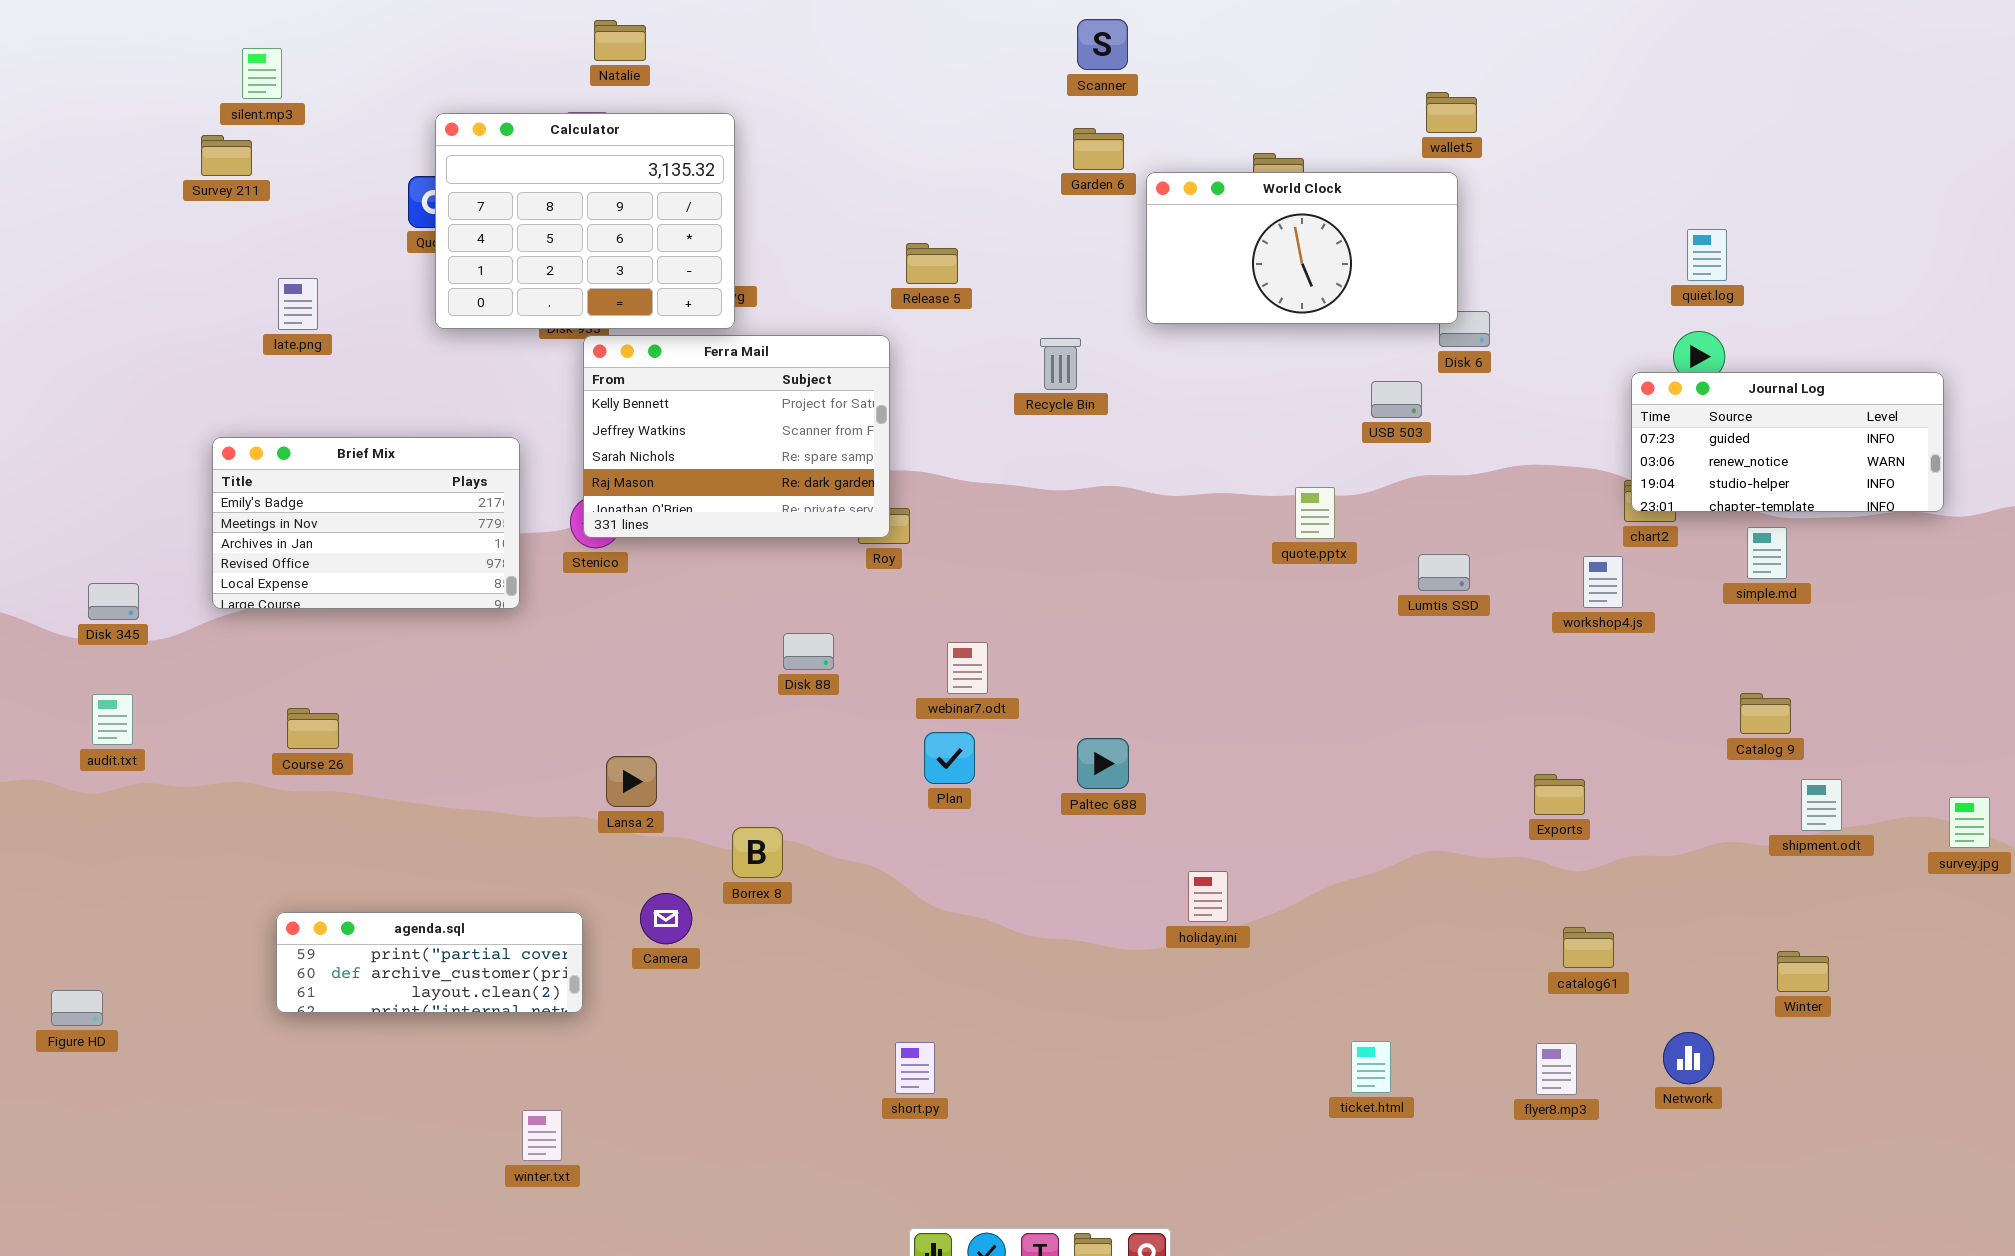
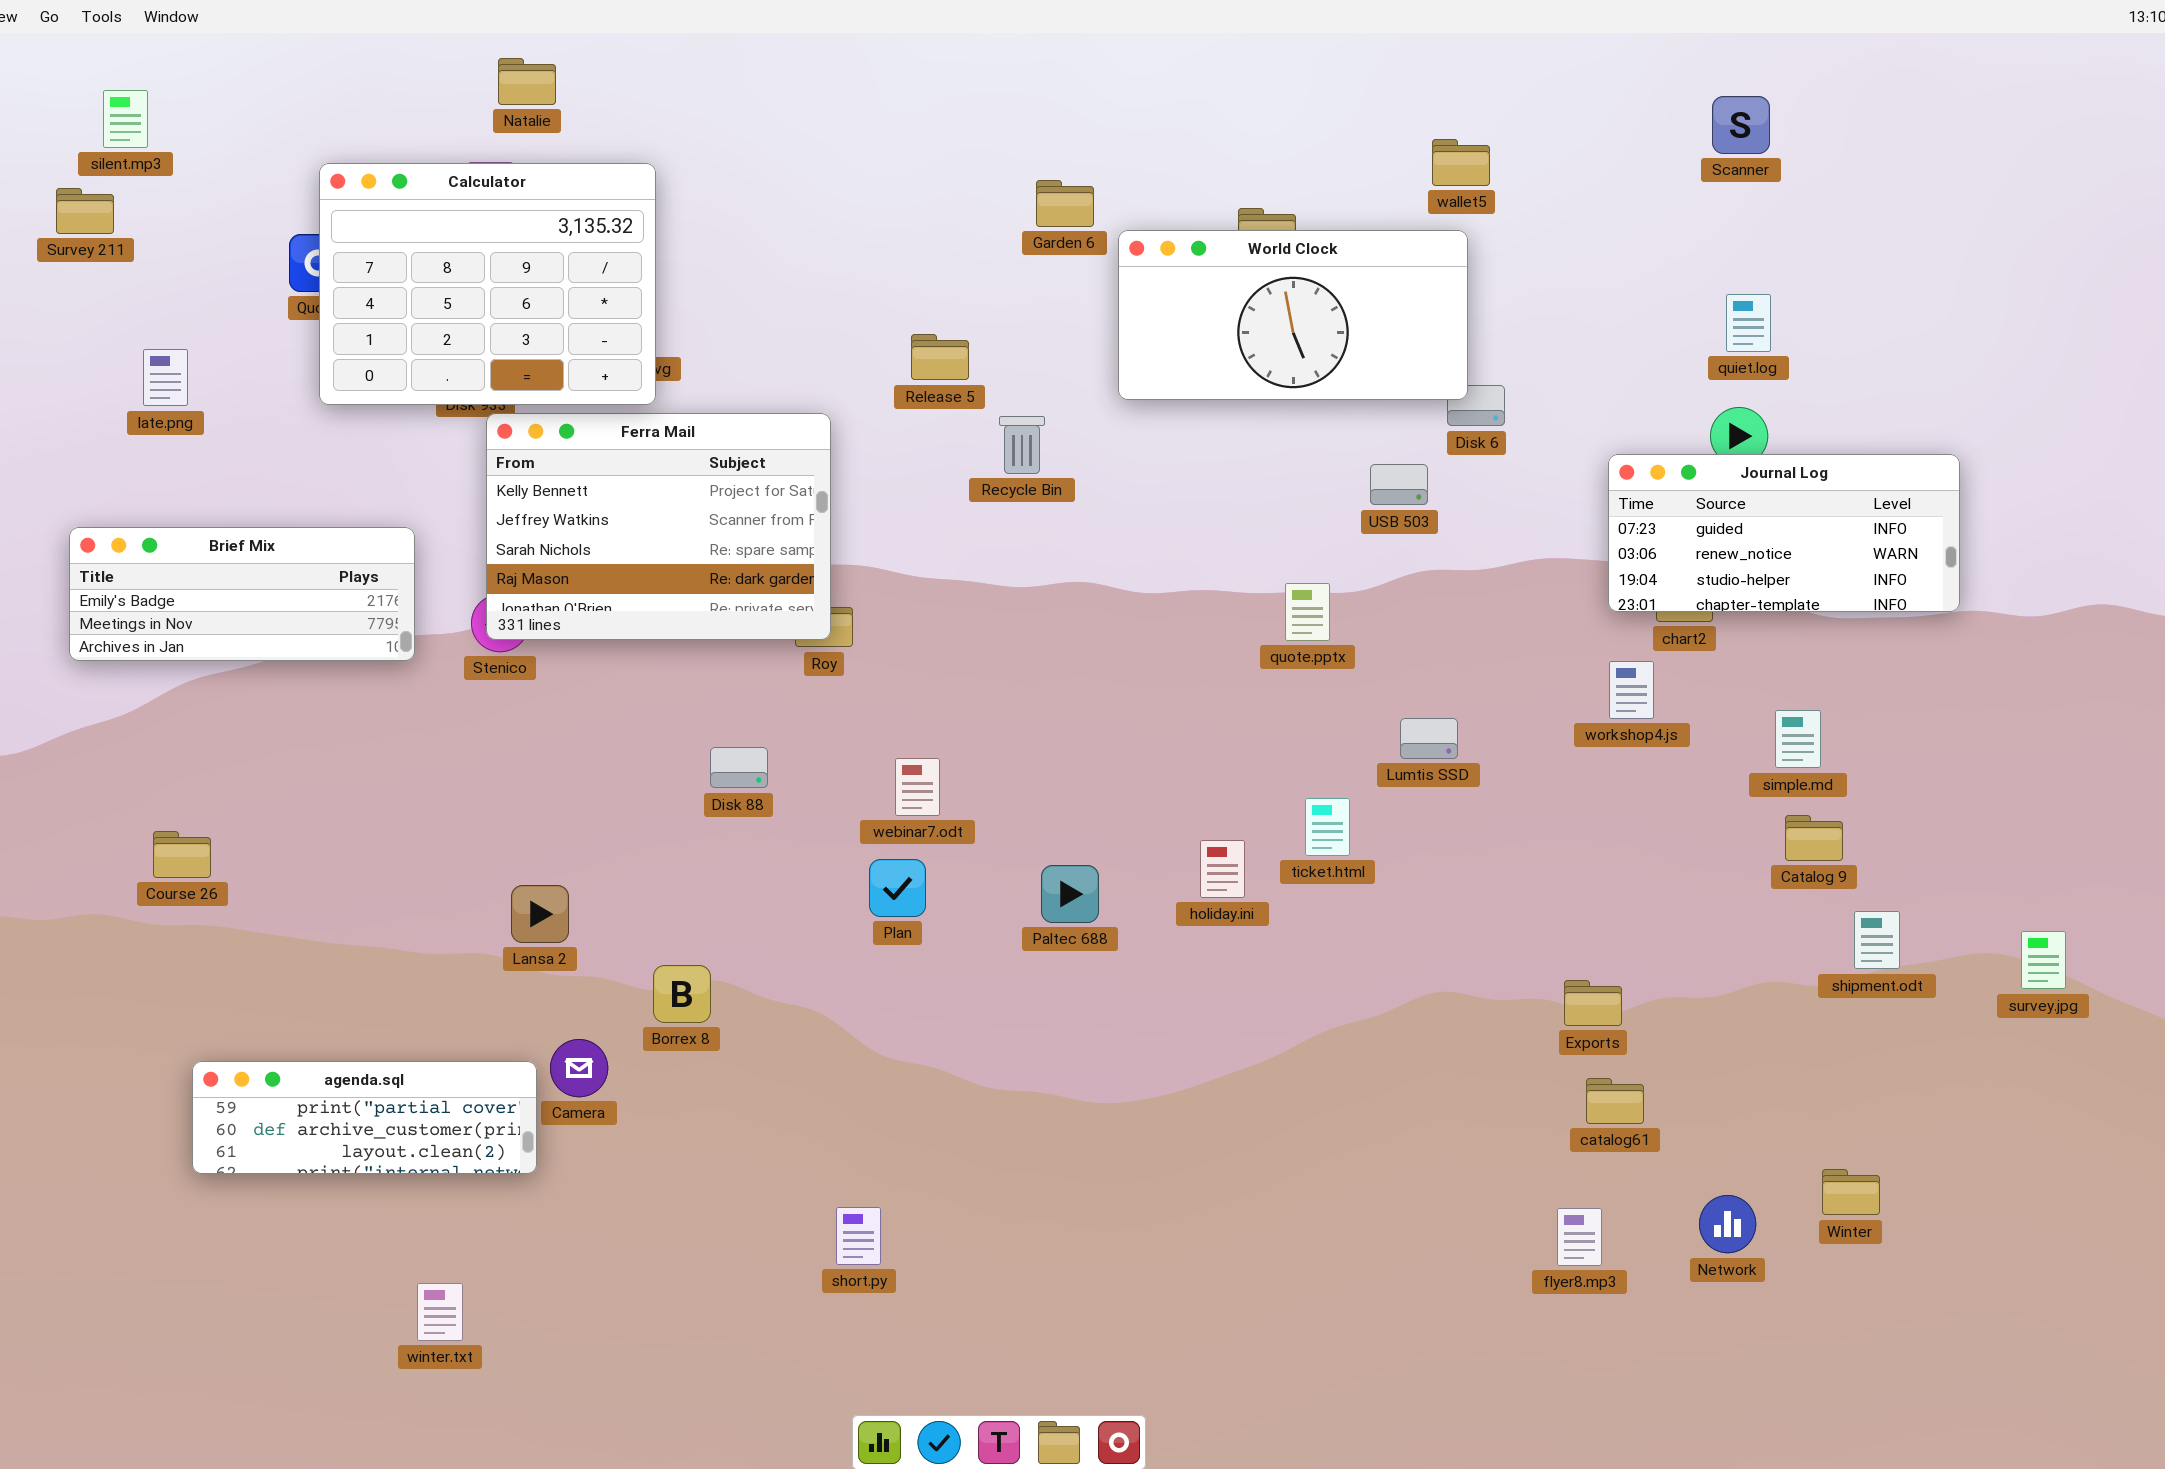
Scanner: [1077,19,1128,70] -> [1712,96,1770,154], moved
Release 5: [906,243,958,284] -> [911,334,969,380], moved
Journal Log: [1631,372,1944,512] -> [1608,454,1960,612], moved
Brief Mix: [212,437,520,609] -> [69,527,415,661], resized
simple.md: [1747,527,1787,579] -> [1775,710,1821,768], moved
Lumtis SSD: [1418,554,1470,591] -> [1400,718,1458,759], moved
Exports: [1534,774,1585,815] -> [1564,980,1622,1026], moved
holiday.ini: [1188,871,1228,922] -> [1200,840,1245,898], moved
agenda.sql: [276,912,583,1013] -> [192,1061,537,1174], moved
Winter: [1777,951,1829,992] -> [1822,1169,1880,1215], moved
ticket.html: [1351,1041,1391,1093] -> [1305,798,1350,856], moved

